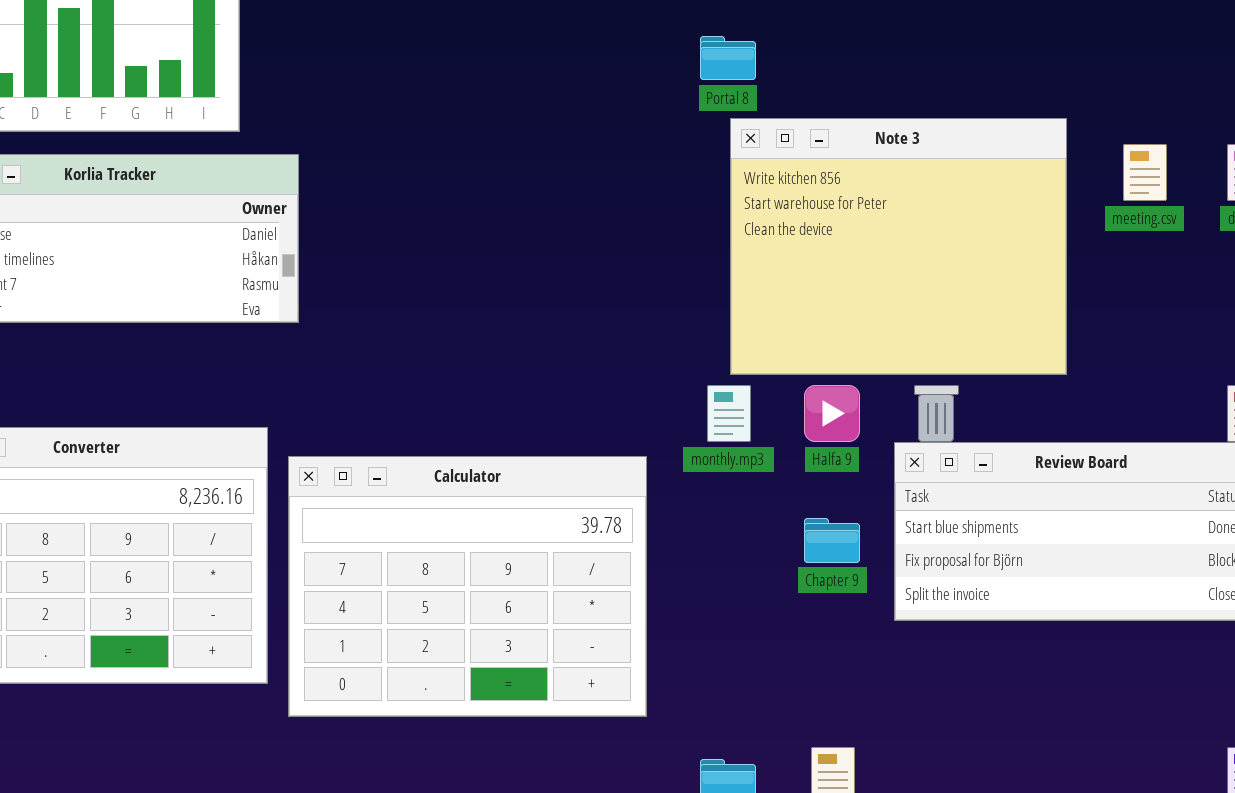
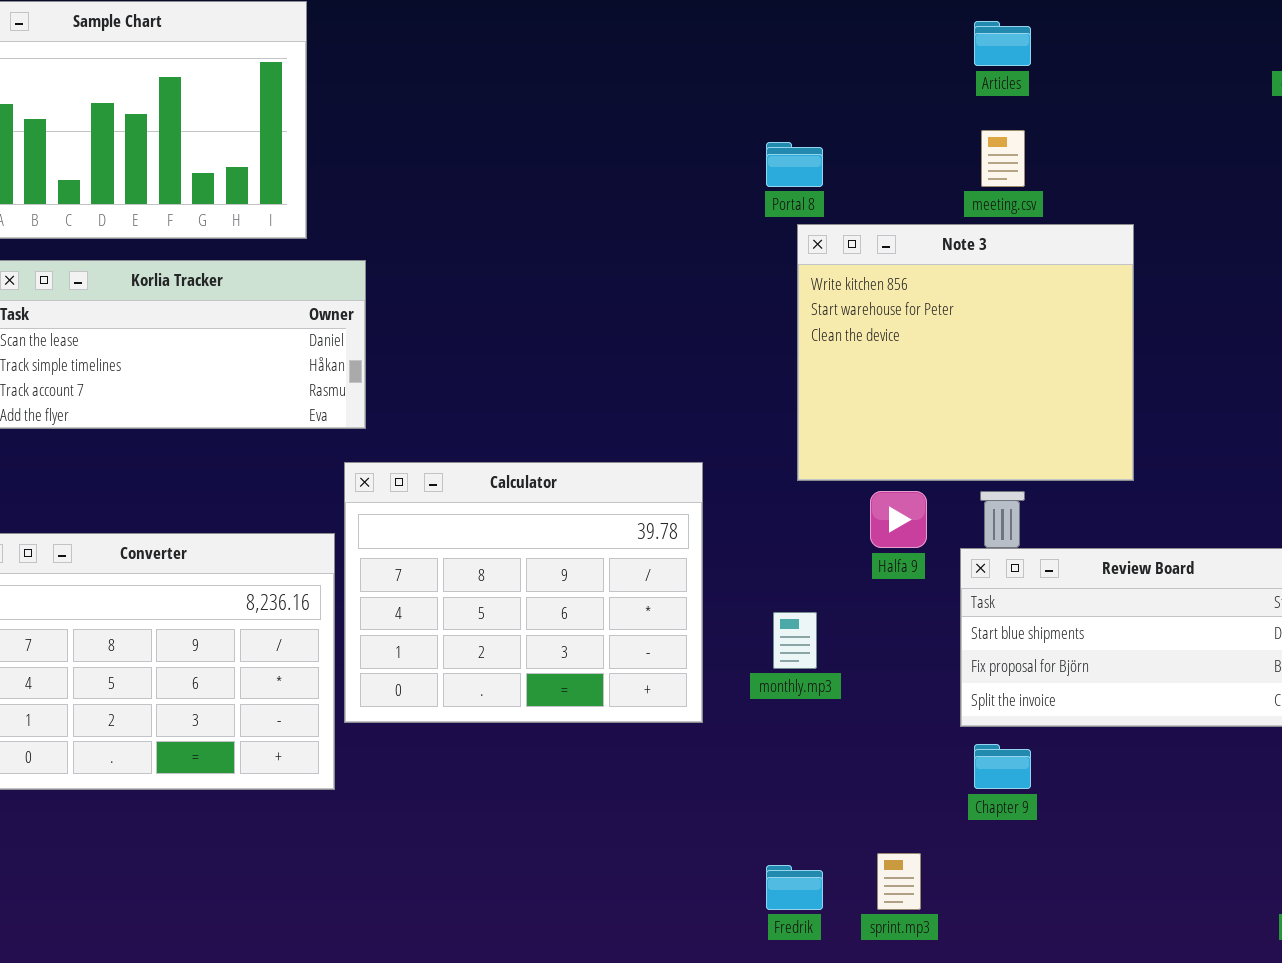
meeting.csv: [1123,144,1167,201] -> [981,130,1025,187], moved
monthly.mp3: [707,385,751,442] -> [773,612,817,669], moved
Calculator: [288,456,647,717] -> [344,462,703,723], moved
Chapter 9: [804,518,860,563] -> [974,744,1031,789], moved

